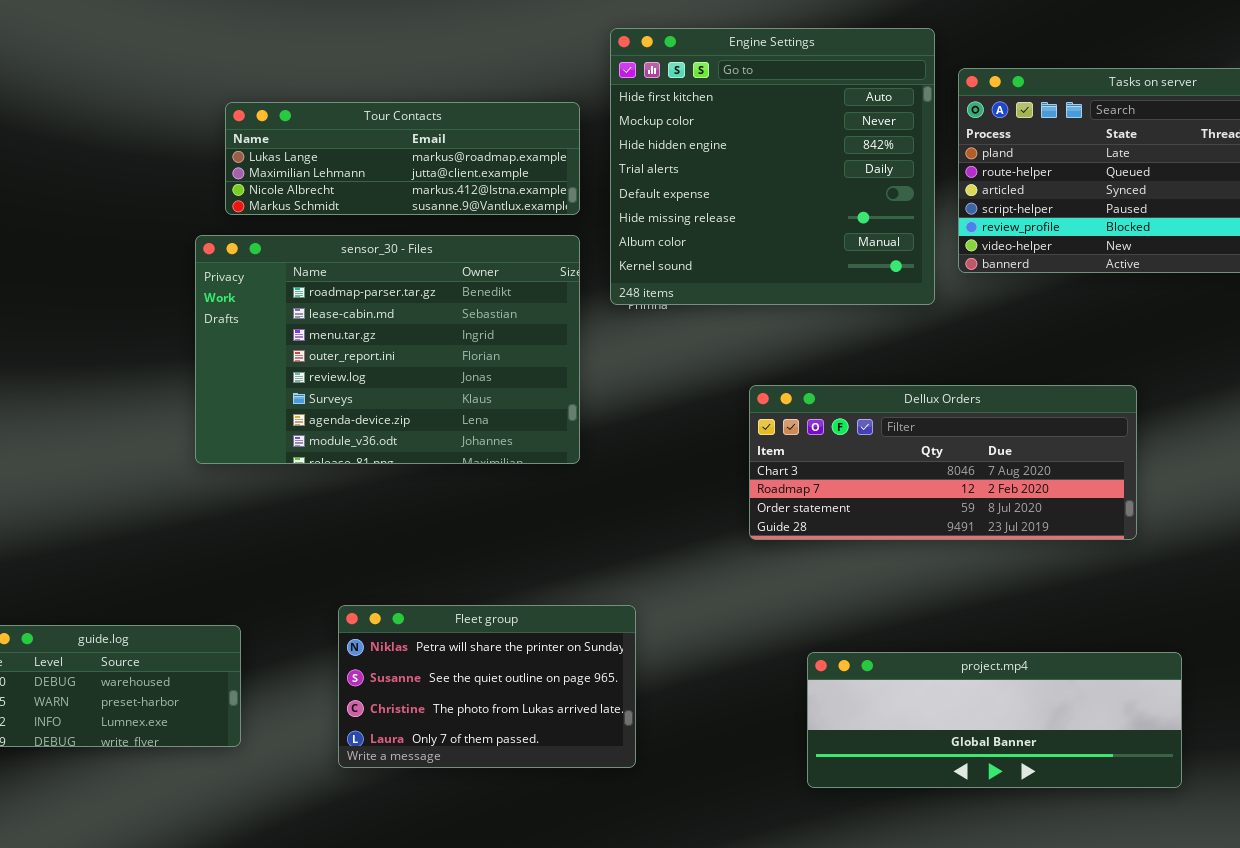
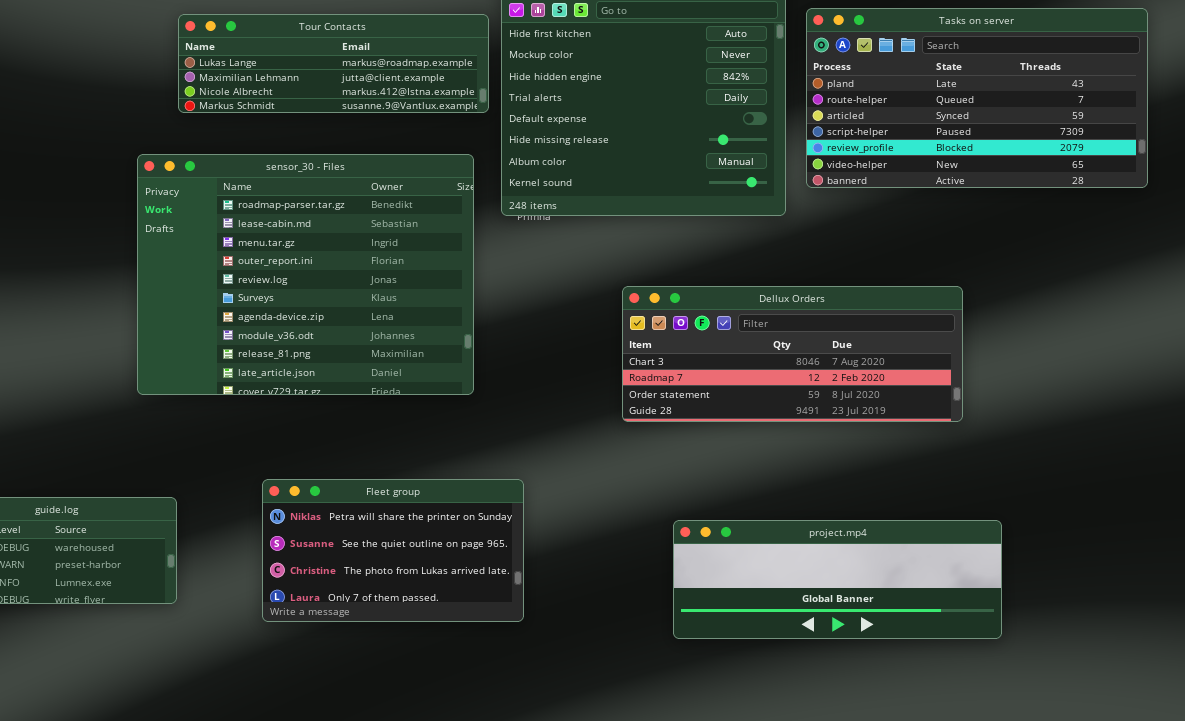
Tour Contacts: [225,102,580,215] -> [178,14,489,113], moved
sensor_30 - Files: [195,235,580,464] -> [137,154,474,395], resized

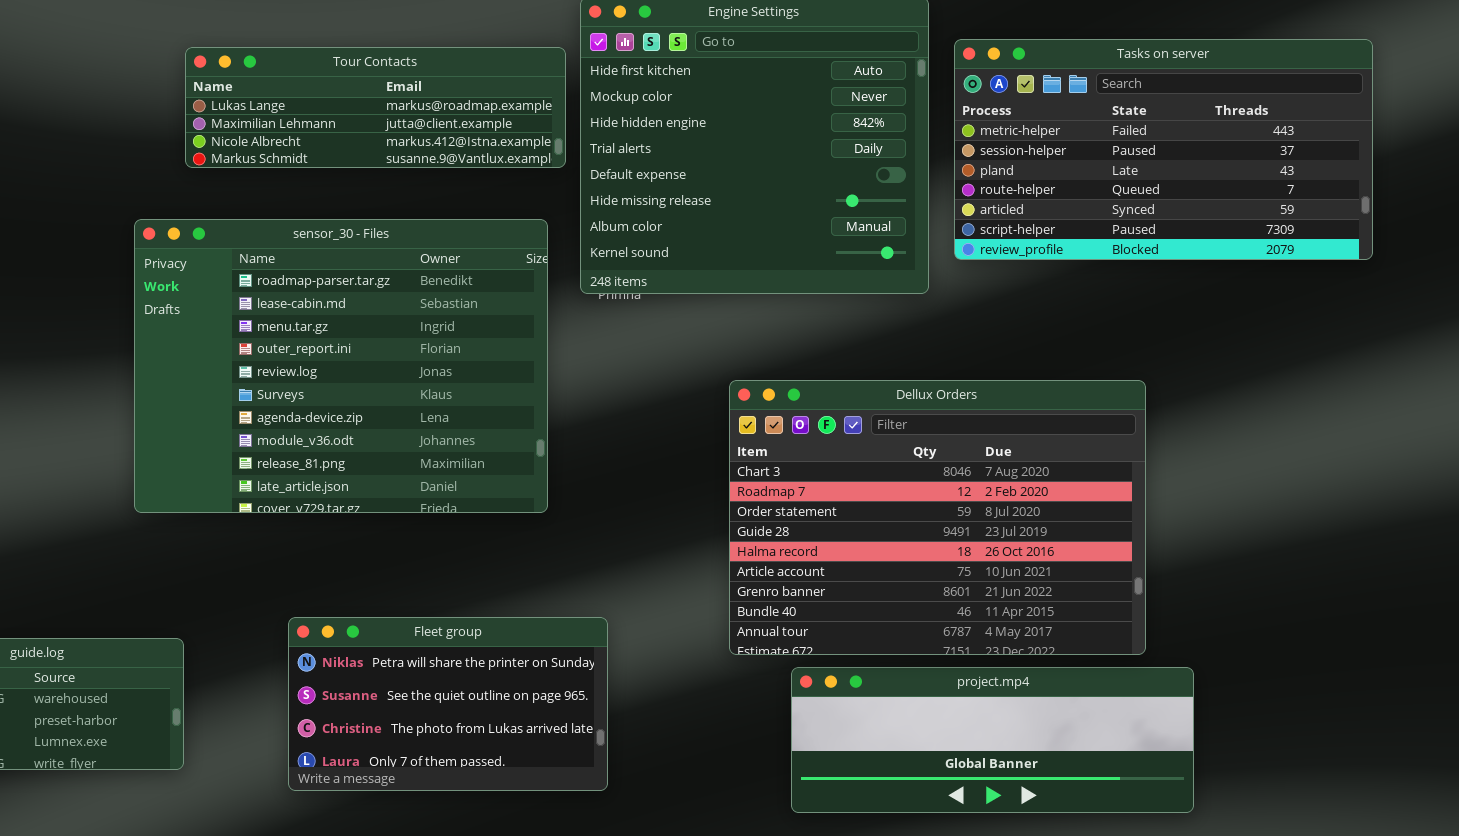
Tasks on server: [806,8,1148,188] -> [954,39,1373,260], scrolled up 2 rows
Dellux Orders: [622,286,963,422] -> [729,380,1146,655], resized

